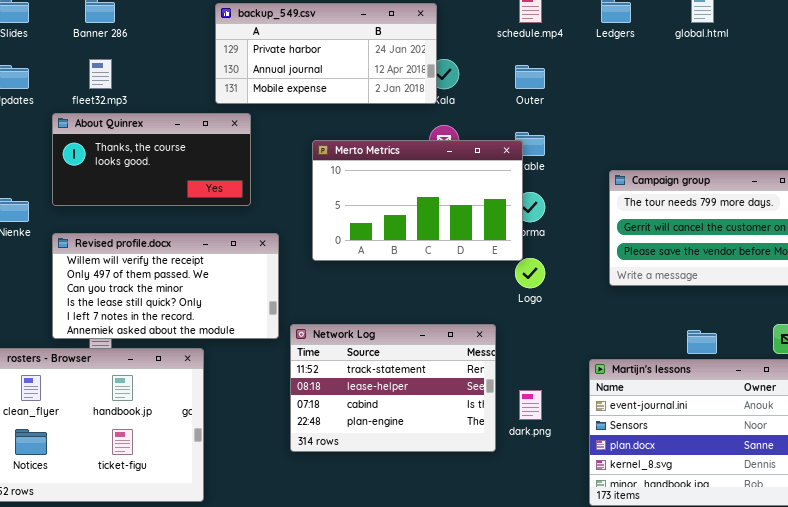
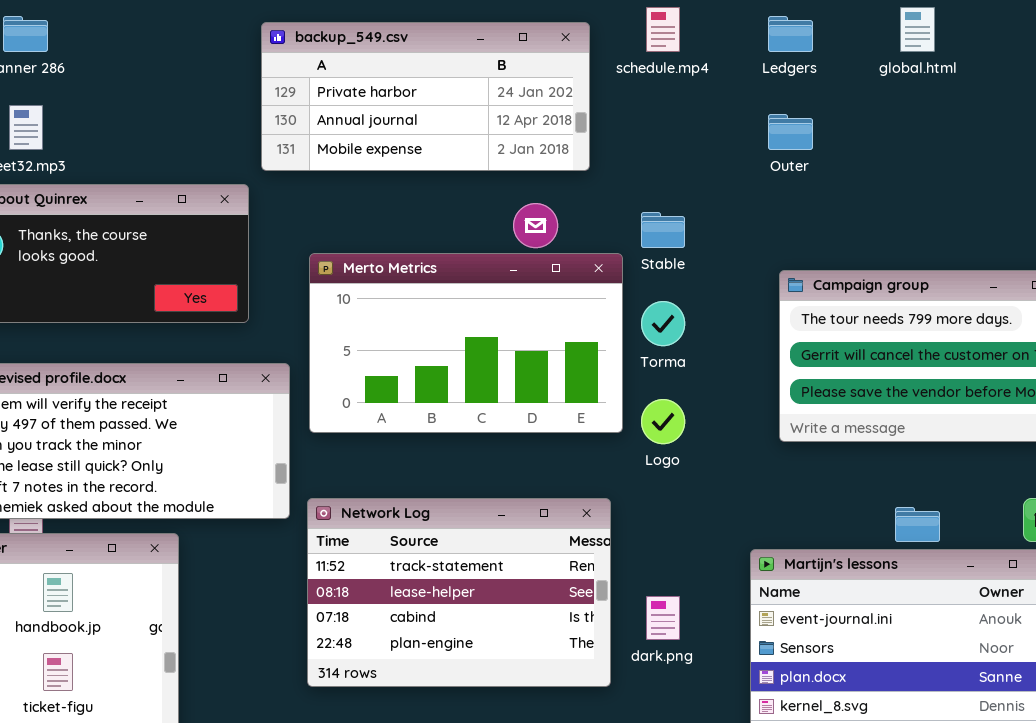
backup_549.csv: [215,3,437,104] -> [261,22,590,171], moved
Outer: [515,65,545,89] -> [768,114,813,150], moved
Merto Metrics: [312,140,523,261] -> [309,253,623,433], moved

